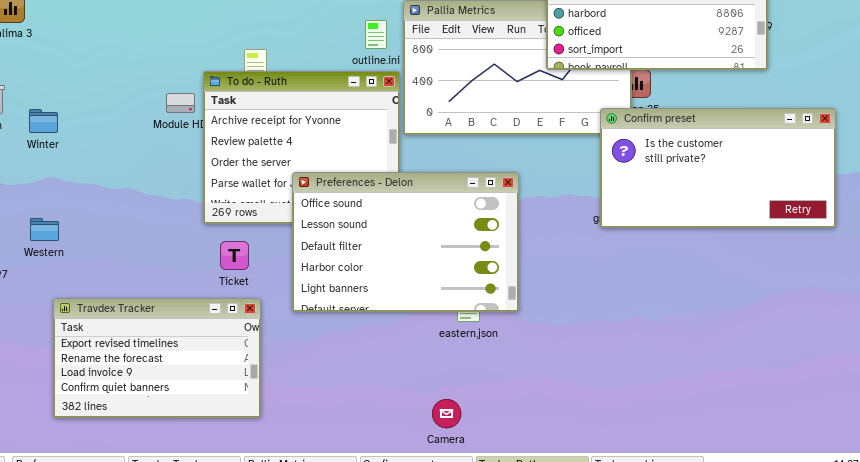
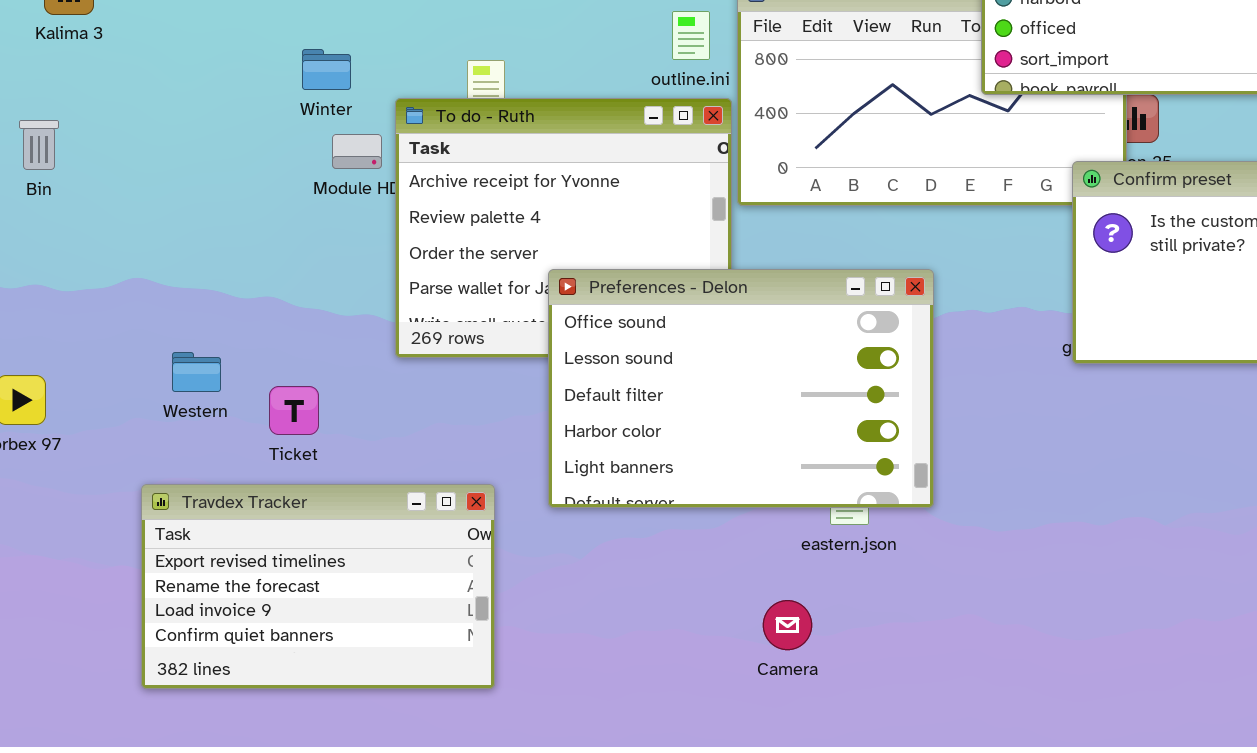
Winter: [29,109,58,133] -> [302,49,351,90], moved
Western: [30,218,59,241] -> [172,352,221,392], moved
Ticket: [220,241,249,270] -> [269,386,319,435], moved
Camera: [432,399,461,428] -> [763,600,812,650], moved

